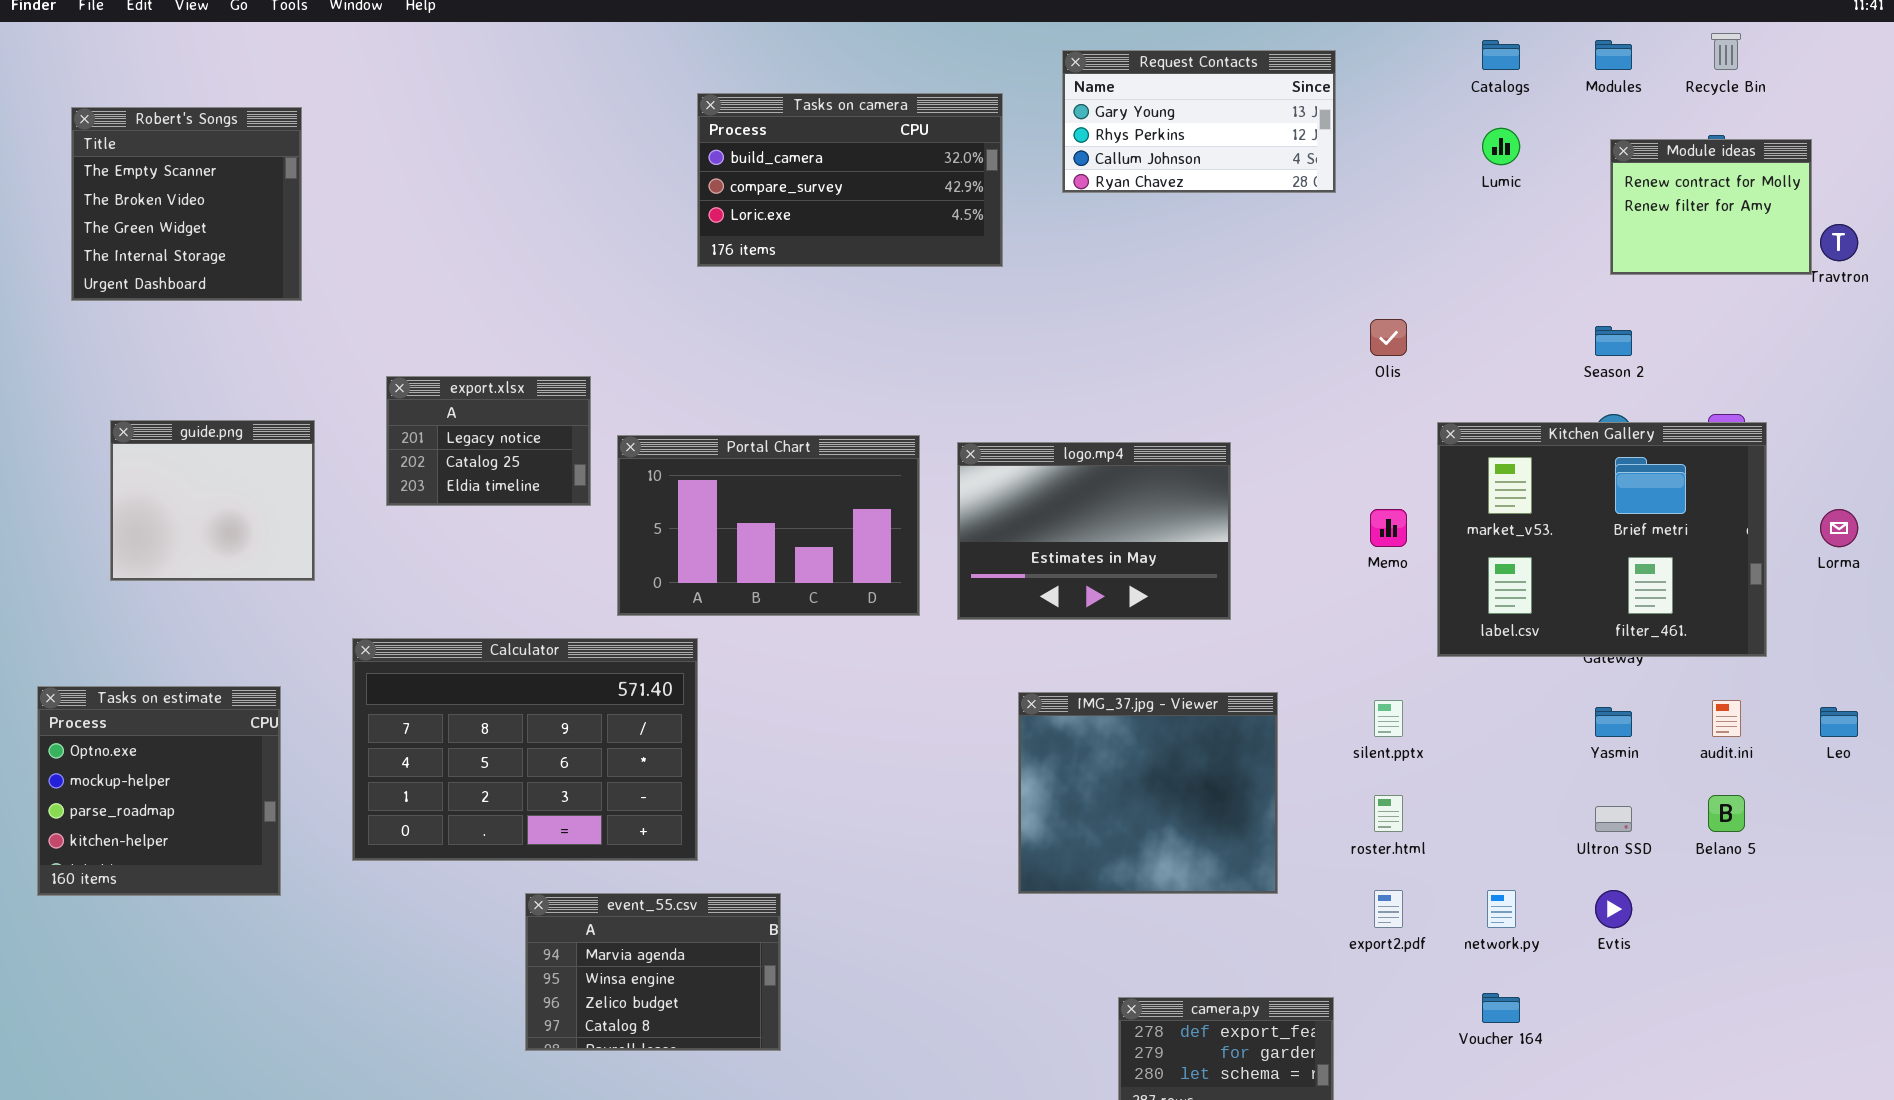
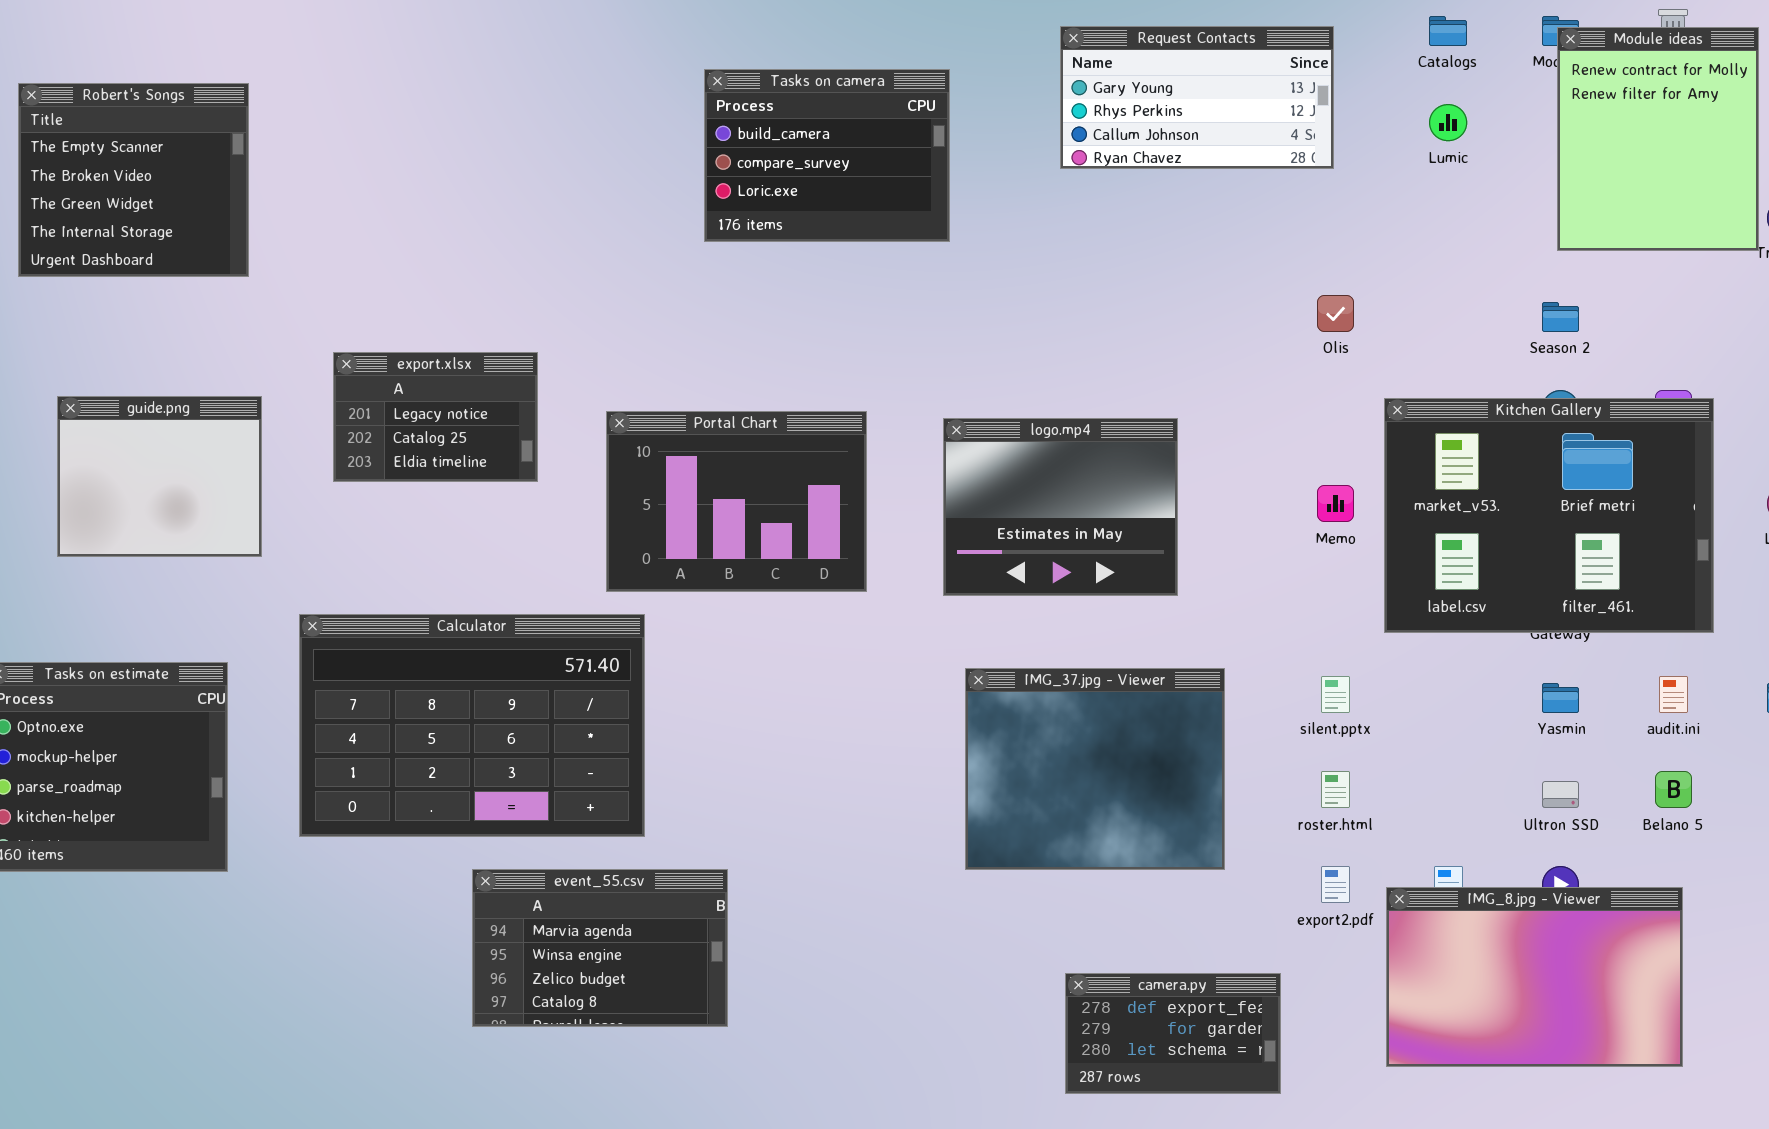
Request Contacts: [1062,50,1336,193] -> [1060,26,1334,169], moved
Tasks on camera: [697,93,1003,267] -> [704,69,950,242], resized
Module ideas: [1610,139,1812,275] -> [1557,27,1759,251], resized
Portal Chart: [617,435,920,616] -> [606,411,867,592], resized
logo.mp4: [957,442,1231,620] -> [943,418,1178,596], resized
IMG_8.jpg - Viewer: none -> [1386,887,1683,1067], opened

